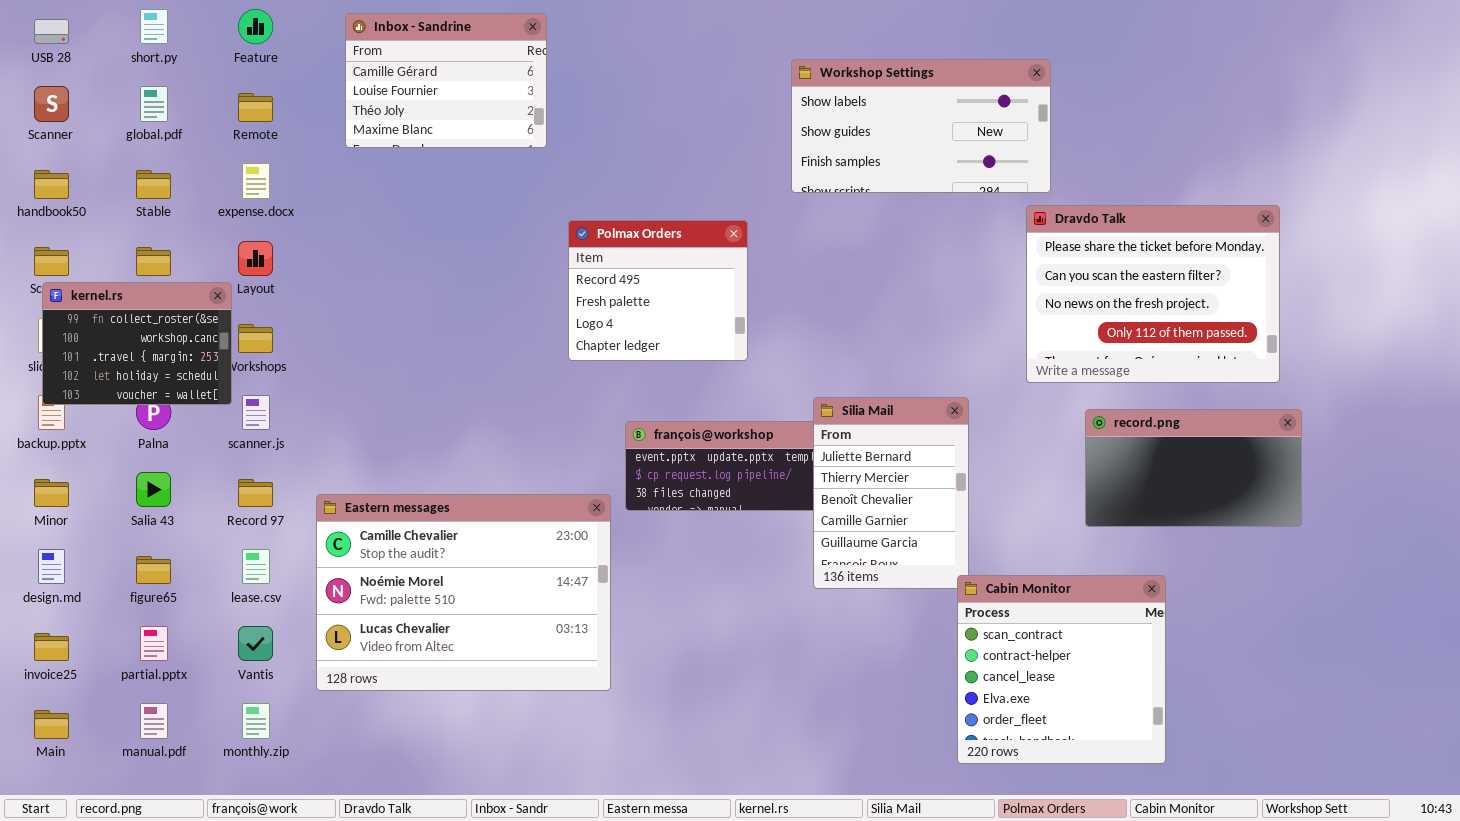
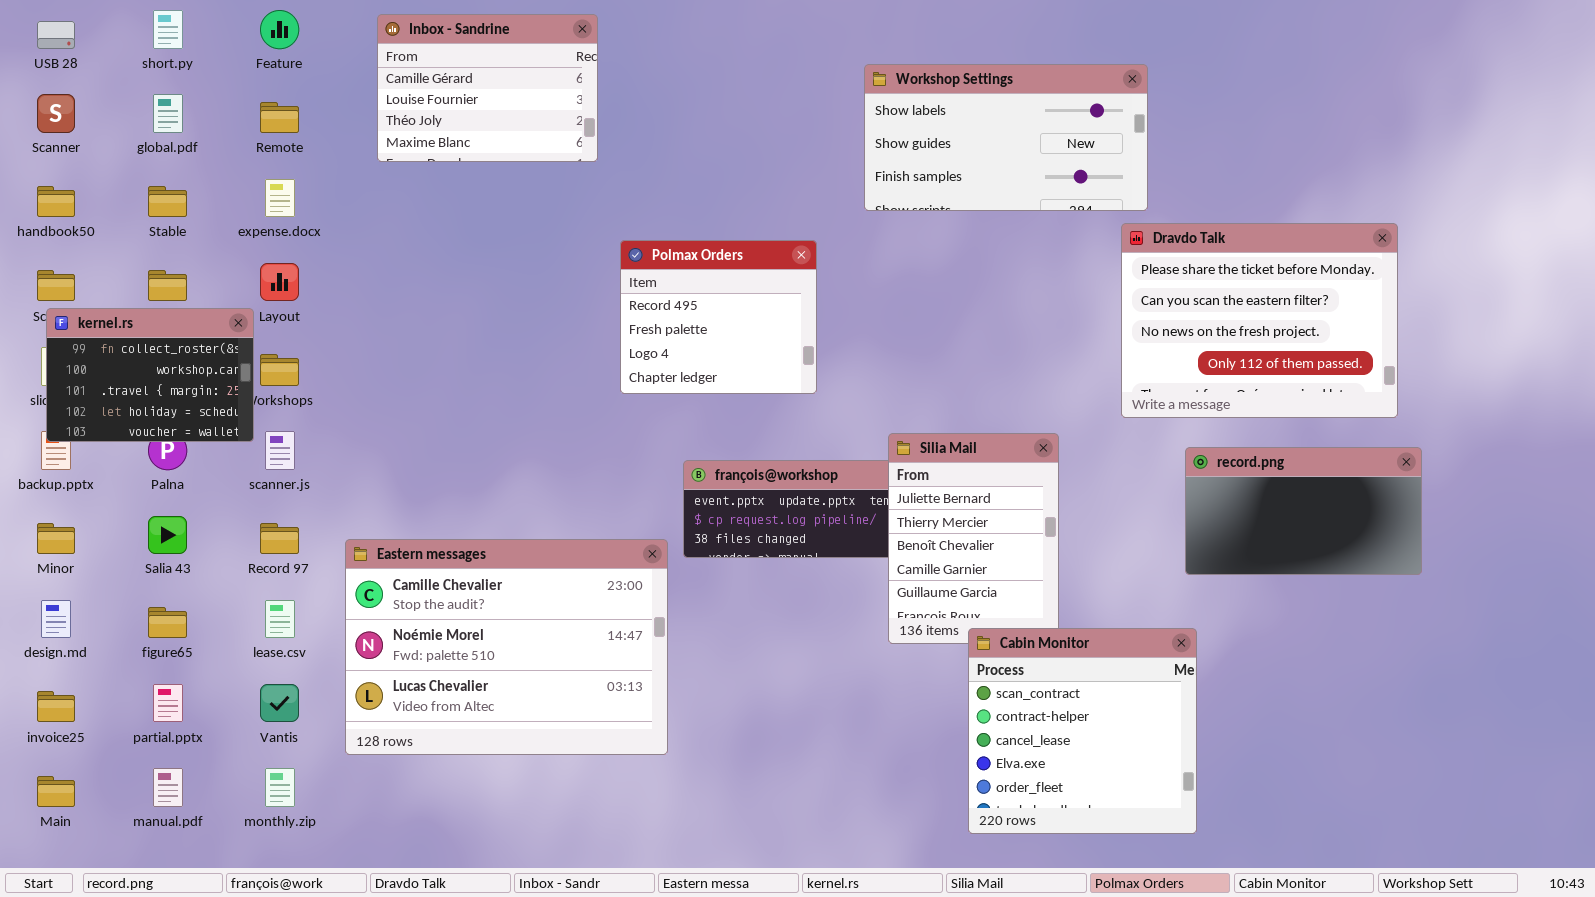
Cabin Monitor: [957,575,1166,764] -> [968,628,1197,834], moved

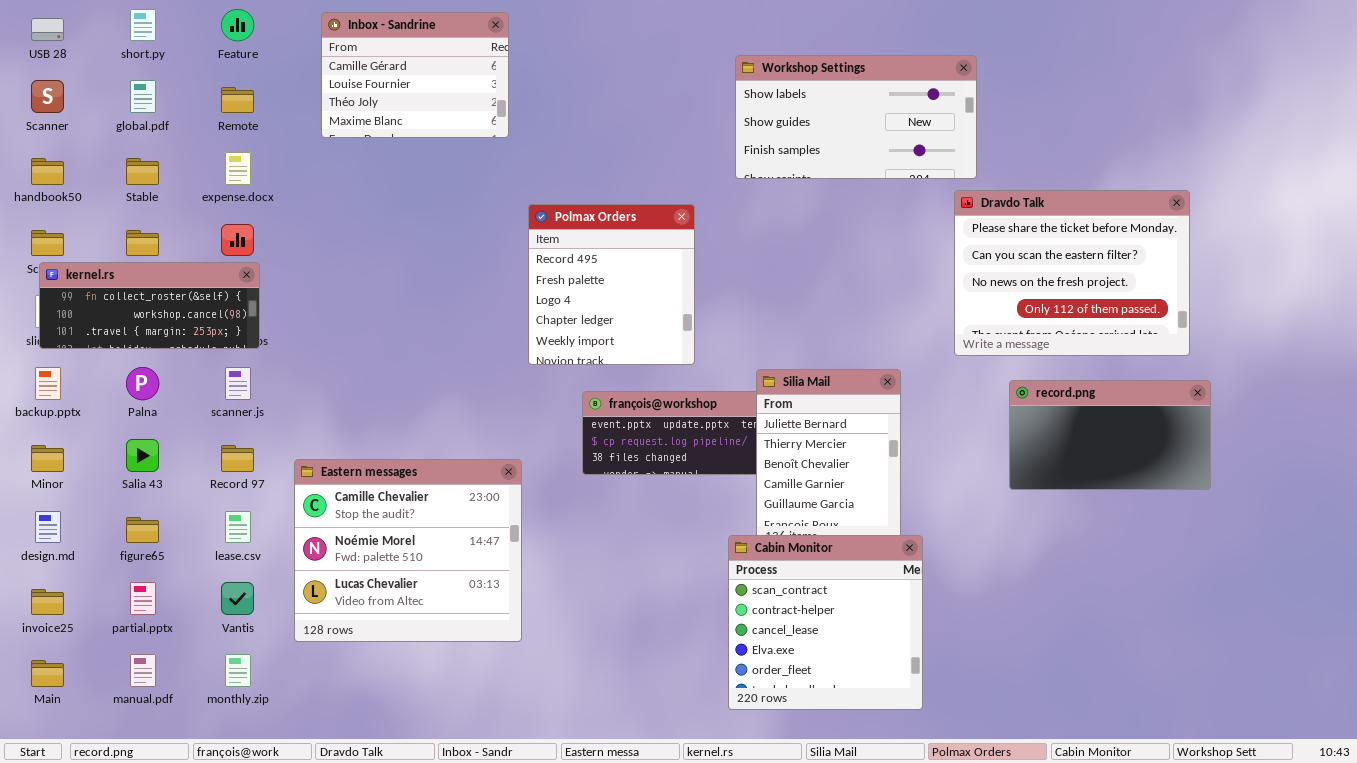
Polmax Orders: [620,240,817,394] -> [528,204,695,365], resized
kernel.rs: [46,308,254,442] -> [39,262,260,349], resized
Eastern messages: [345,539,668,755] -> [294,459,522,642], resized
Cabin Monitor: [968,628,1197,834] -> [728,535,923,710], moved

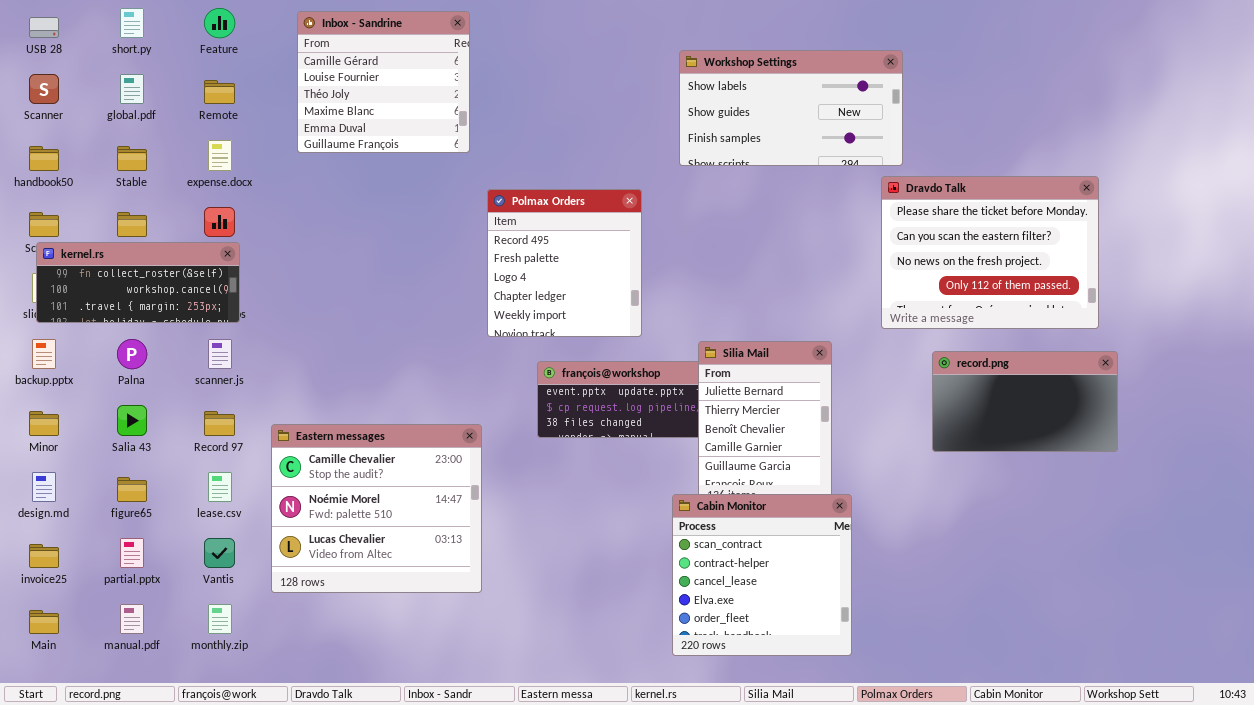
Inbox - Sandrine: [321,12,509,138] -> [297,11,470,153], resized

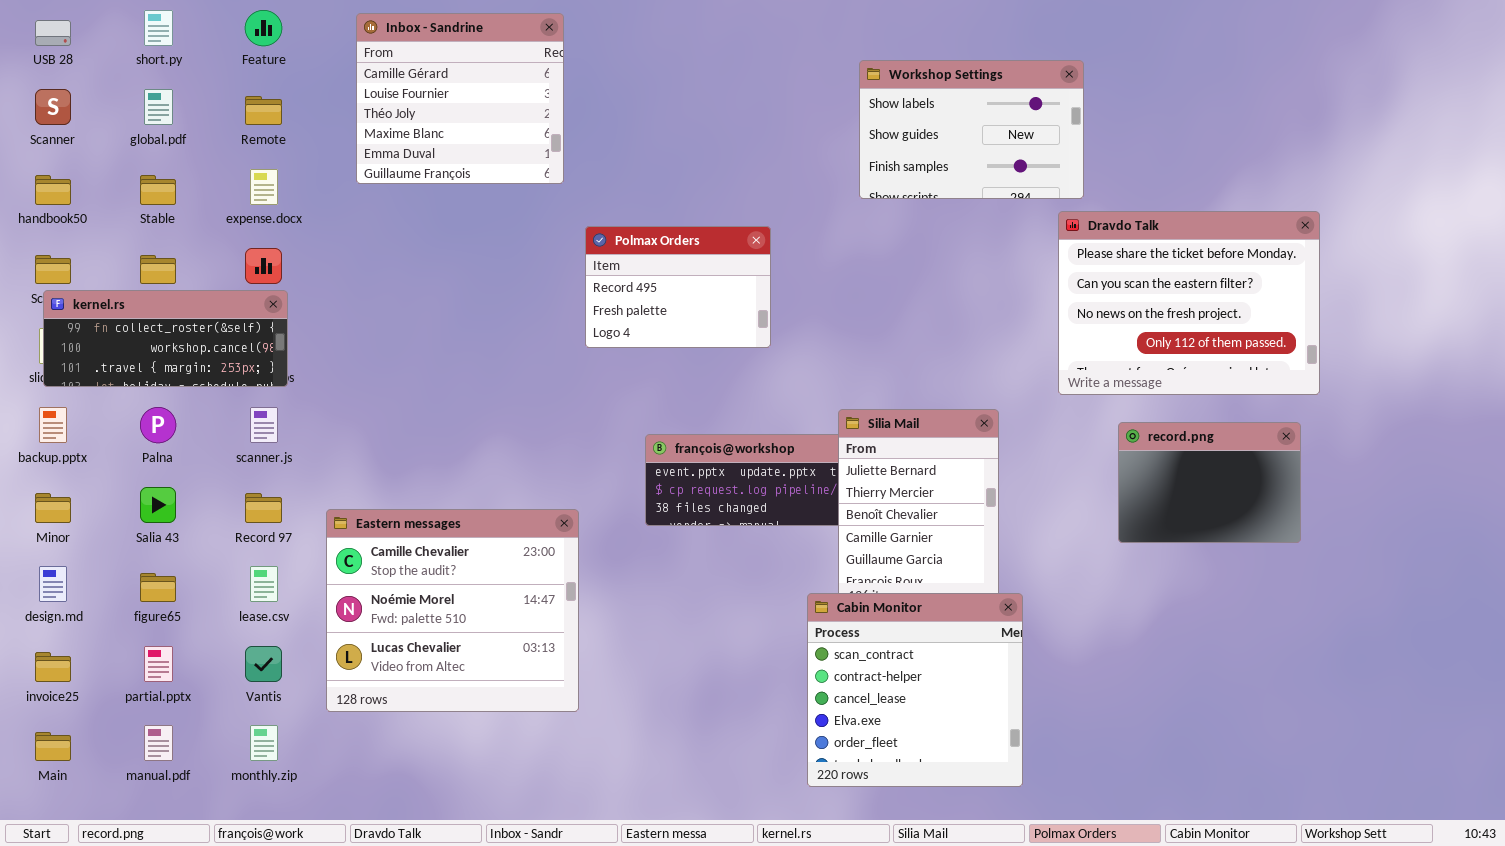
Workshop Settings: [679,50,903,166] -> [859,60,1084,199], resized
Polmax Orders: [487,189,642,337] -> [585,226,771,348], resized
record.png: [932,351,1118,452] -> [1118,422,1301,543], resized

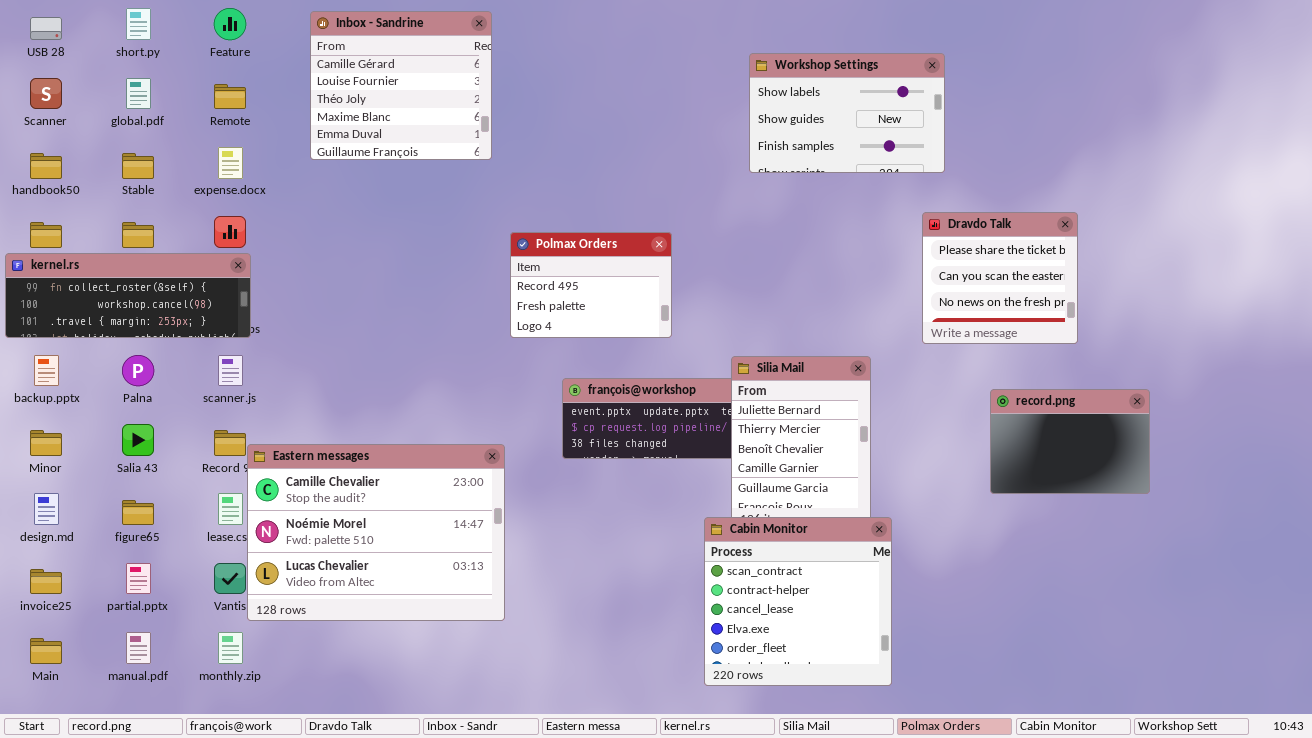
Dravdo Talk: [1058,211,1320,395] -> [922,212,1078,344], resized
Polmax Orders: [585,226,771,348] -> [510,232,672,338], moved
kernel.rs: [43,290,288,387] -> [5,253,251,338], resized
record.png: [1118,422,1301,543] -> [990,389,1150,494], moved
Eastern messages: [326,509,579,712] -> [247,444,505,621], resized

